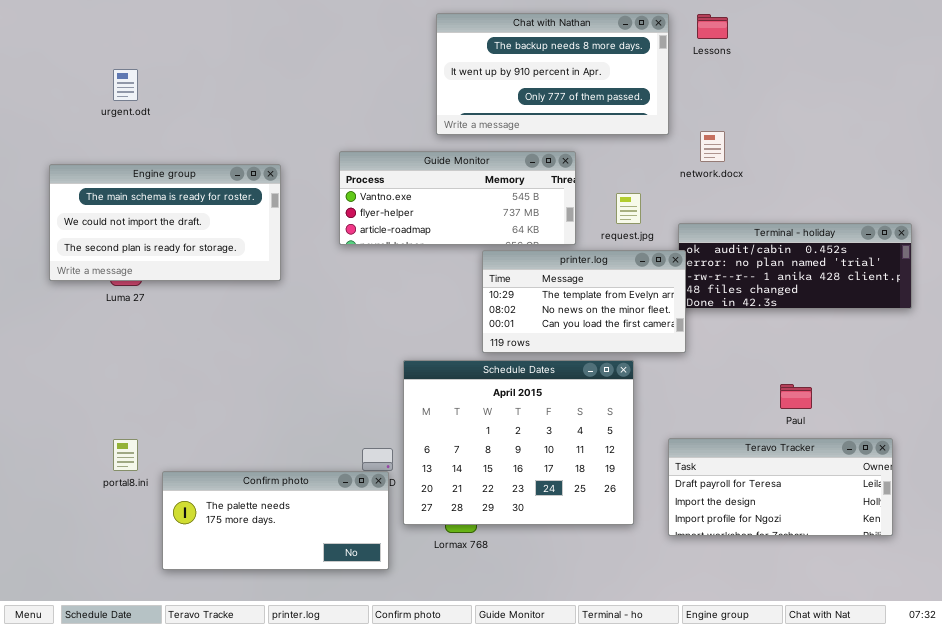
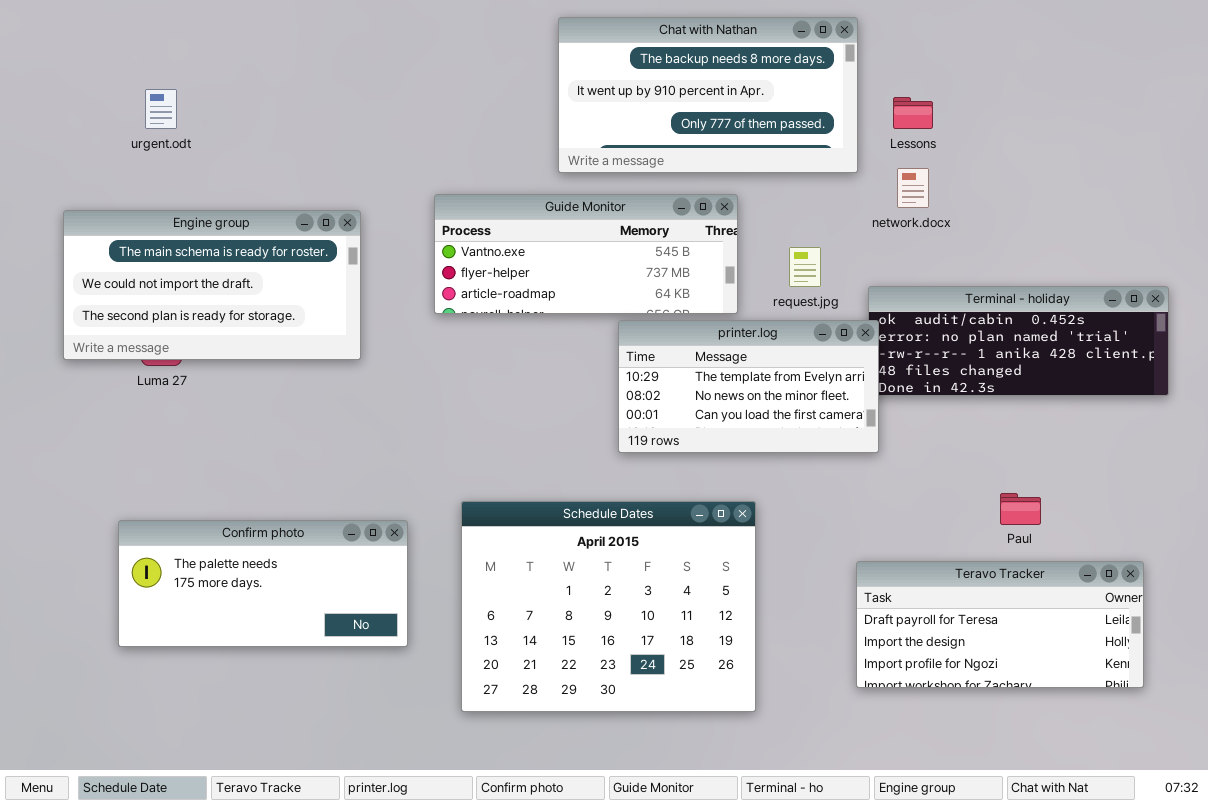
Lessons: [697,14,728,39] -> [893,97,933,129], moved
Schedule Dates: [403,360,634,525] -> [461,501,756,712], moved
Confirm photo: [162,471,389,570] -> [118,520,408,647], moved

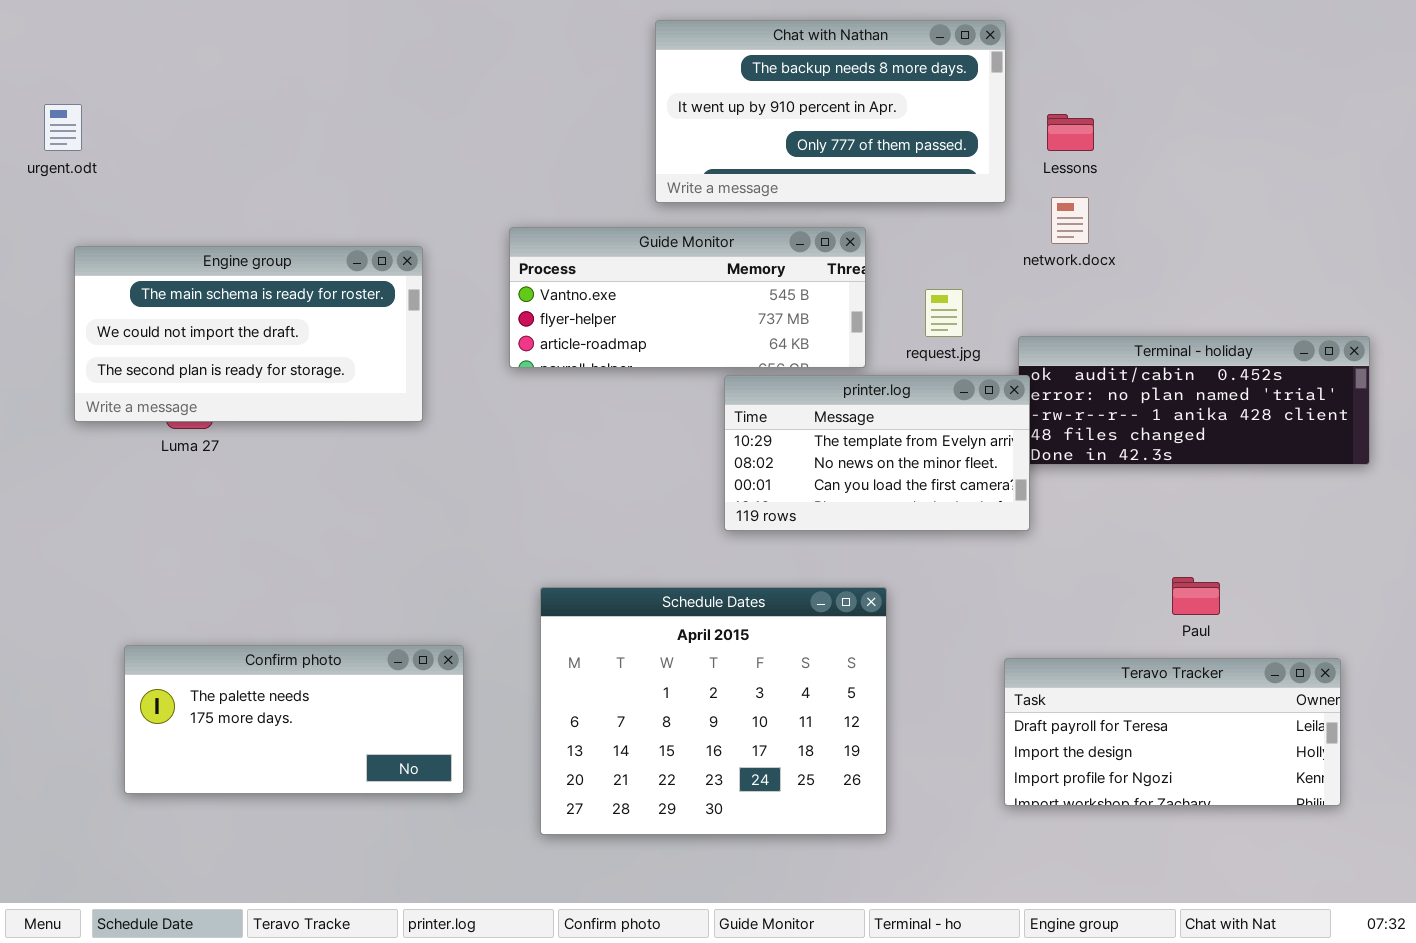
urgent.odt: [145,89,177,129] -> [44,104,82,151], moved
Confirm photo: [118,520,408,647] -> [124,645,464,794], moved

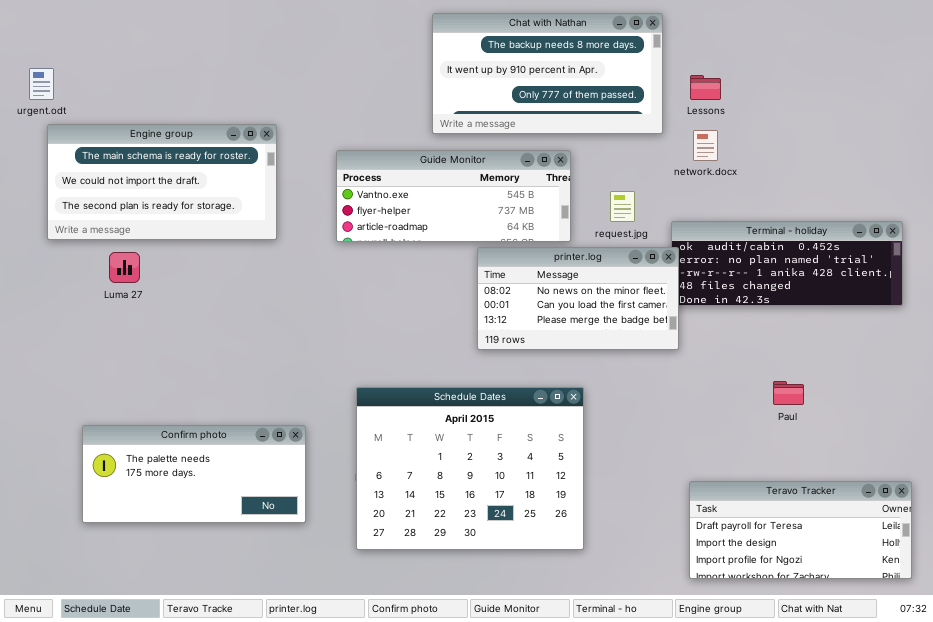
Engine group: [74,246,423,422] -> [47,124,277,240], moved
printer.log: [724,375,1030,531] -> [477,247,679,350], scrolled down 1 row
Teravo Tracker: [1004,658,1341,806] -> [689,481,912,579], moved

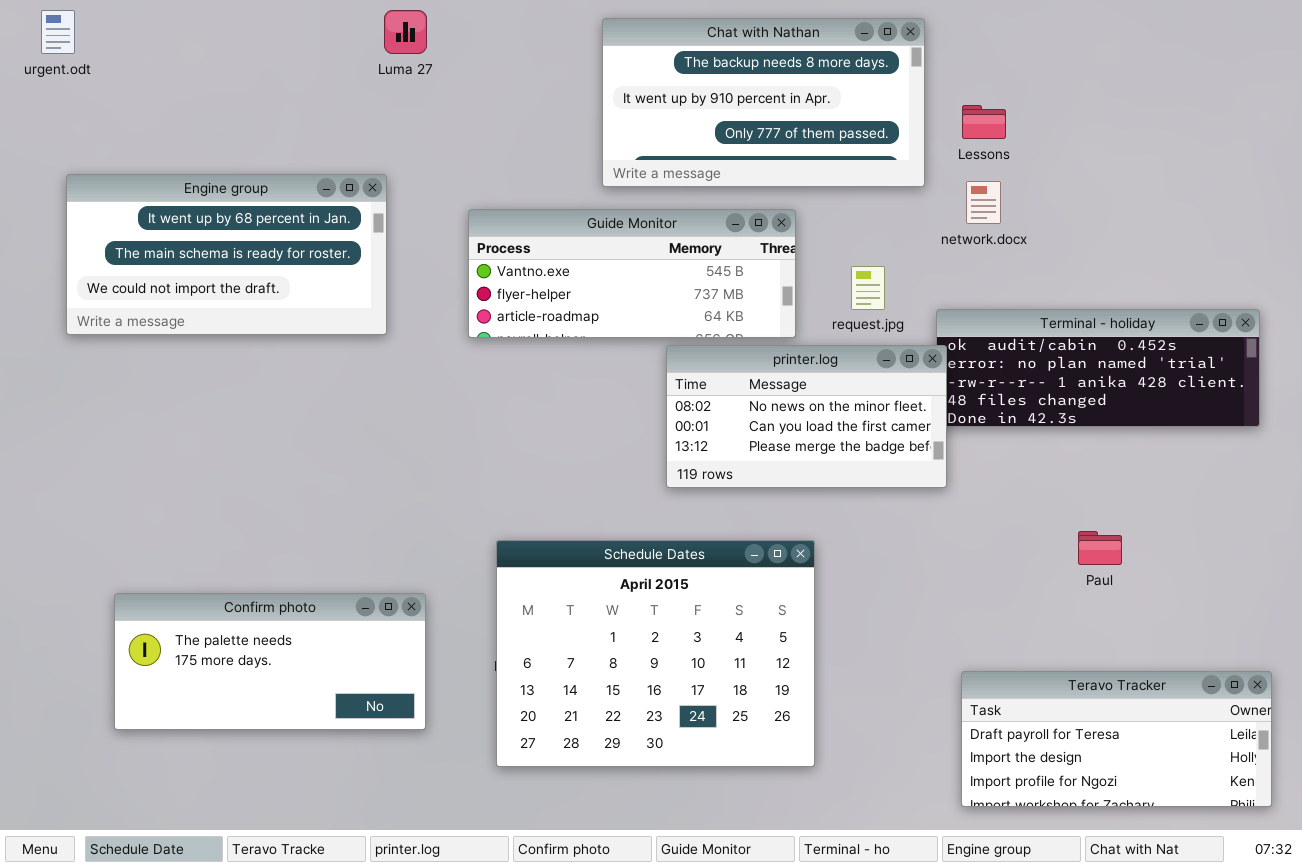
urgent.odt: [29,68,54,100] -> [41,10,75,54], moved
Engine group: [47,124,277,240] -> [66,174,387,335], scrolled up 1 row
Luma 27: [109,252,140,283] -> [384,10,427,54], moved

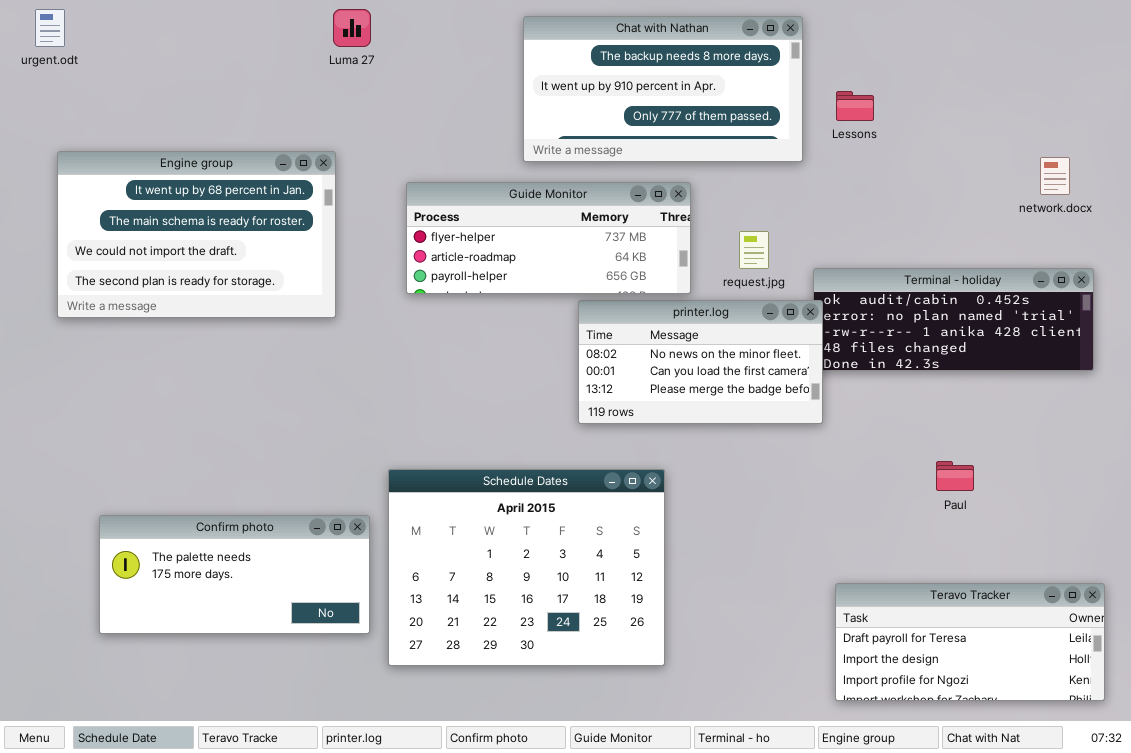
Engine group: [66,174,387,335] -> [57,151,336,318], resized
network.docx: [966,181,1001,224] -> [1040,157,1070,195], moved
Guide Monitor: [468,209,796,338] -> [406,182,691,294], scrolled down 1 row
Schedule Dates: [496,540,815,767] -> [388,469,665,666], moved

